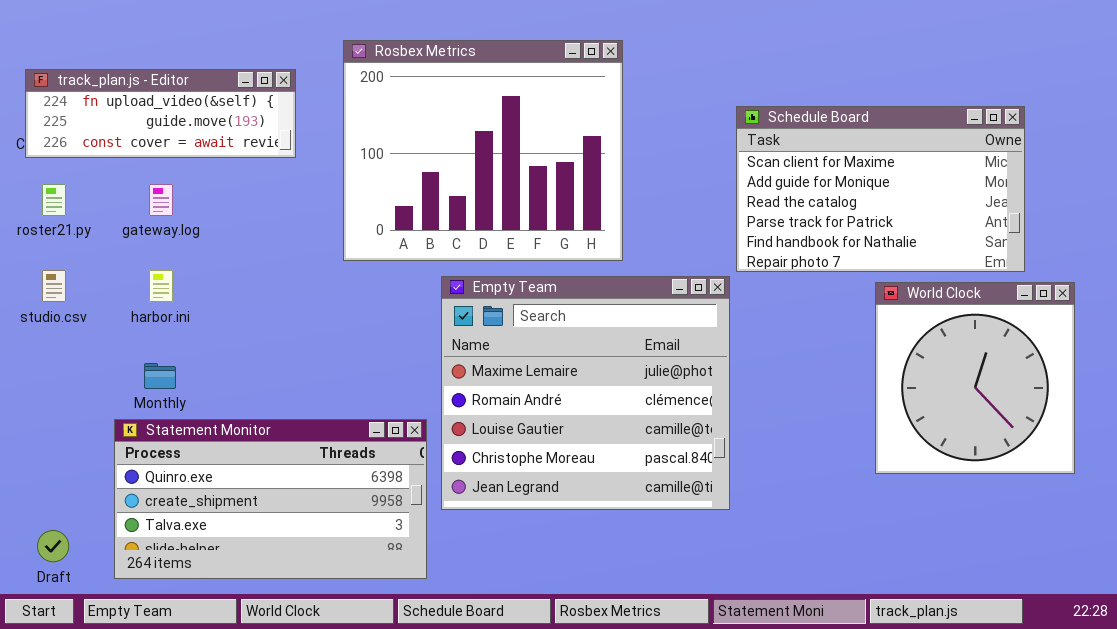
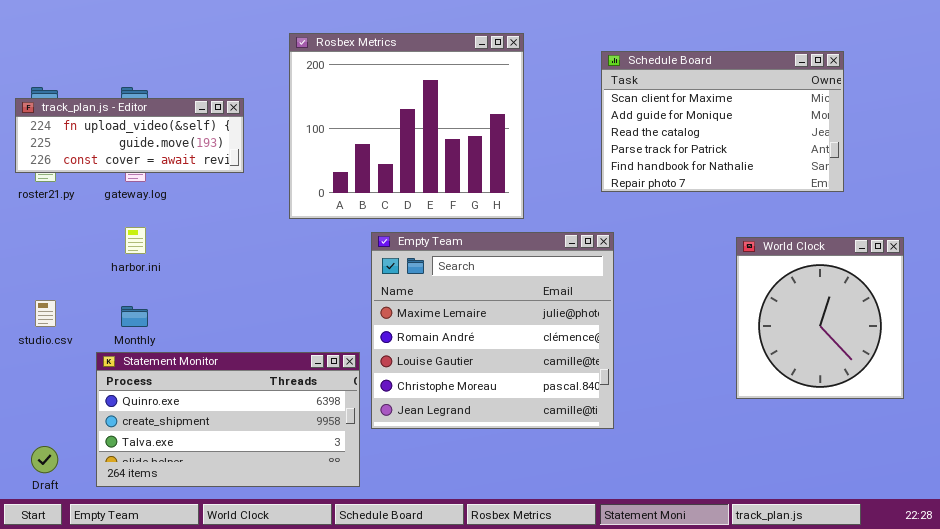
track_plan.js - Editor: [25,69,296,158] -> [15,98,244,173], moved
Schedule Board: [736,106,1025,272] -> [601,51,844,192], moved
studio.csv: [42,270,66,302] -> [35,300,56,327], moved

